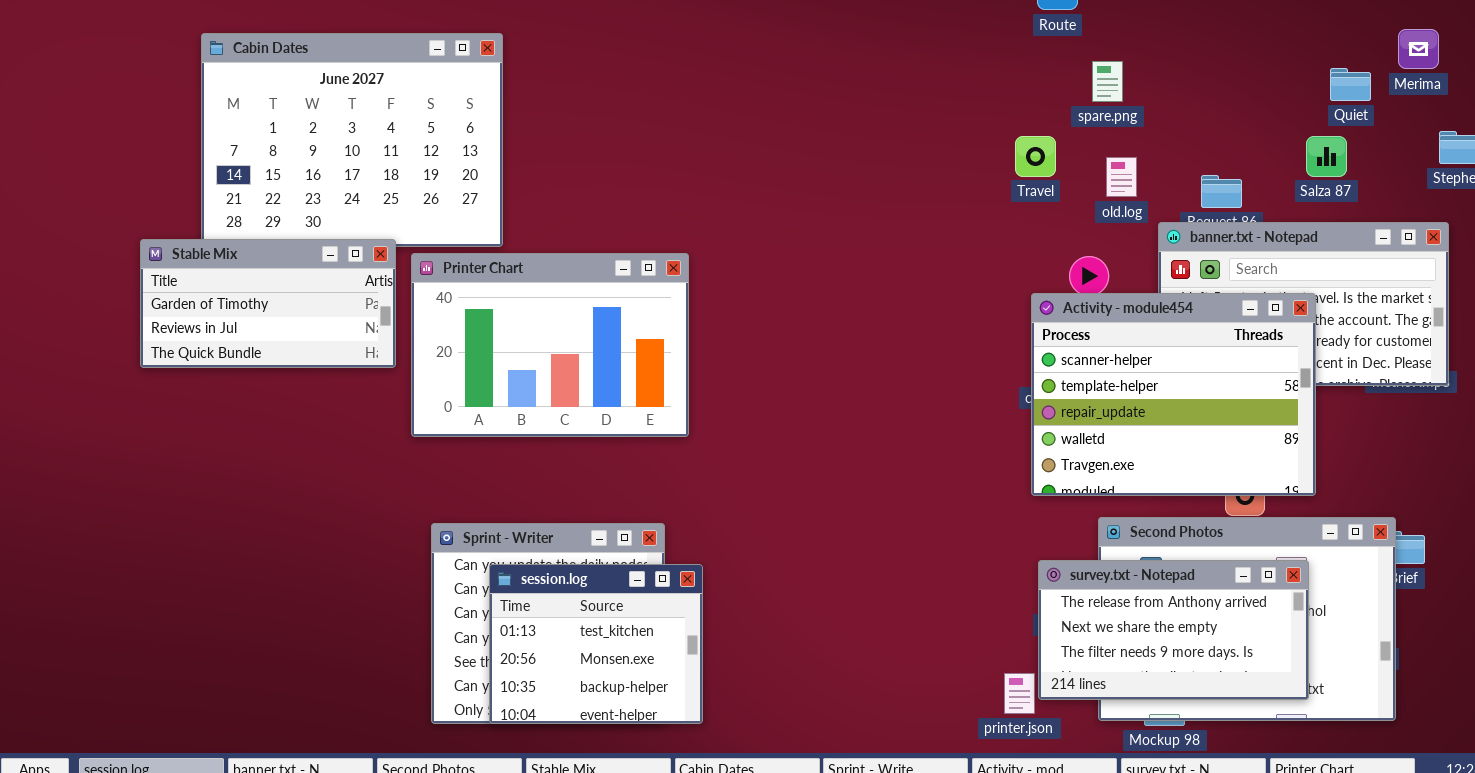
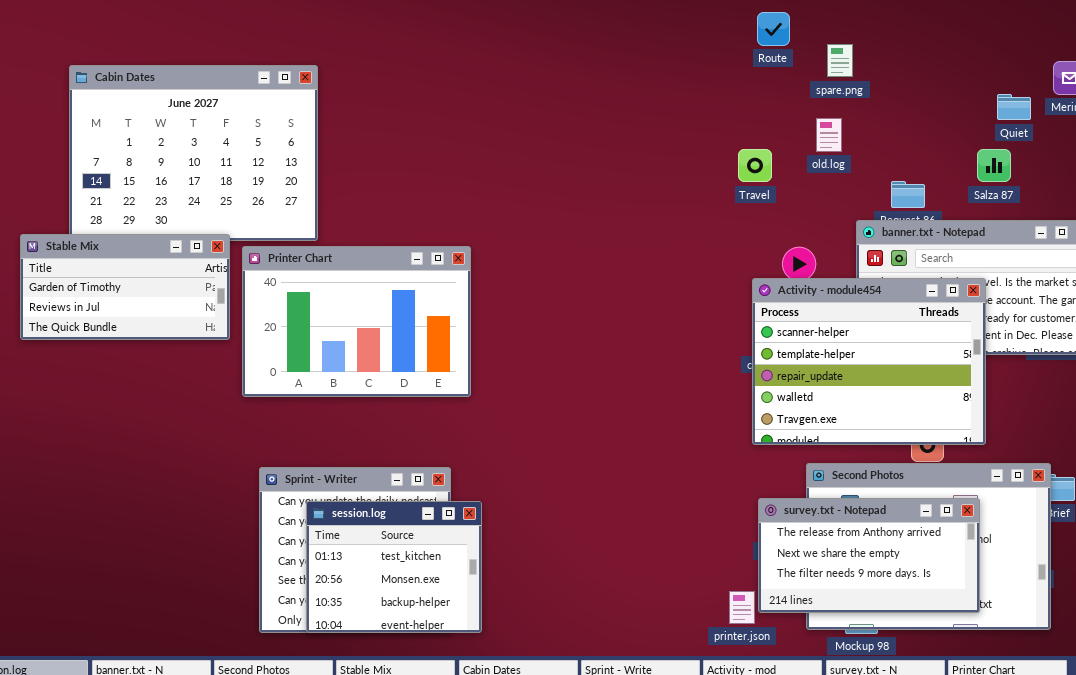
spare.png: [1092,61,1123,102] -> [827,44,853,77], moved
old.log: [1106,157,1137,197] -> [816,118,842,152], moved

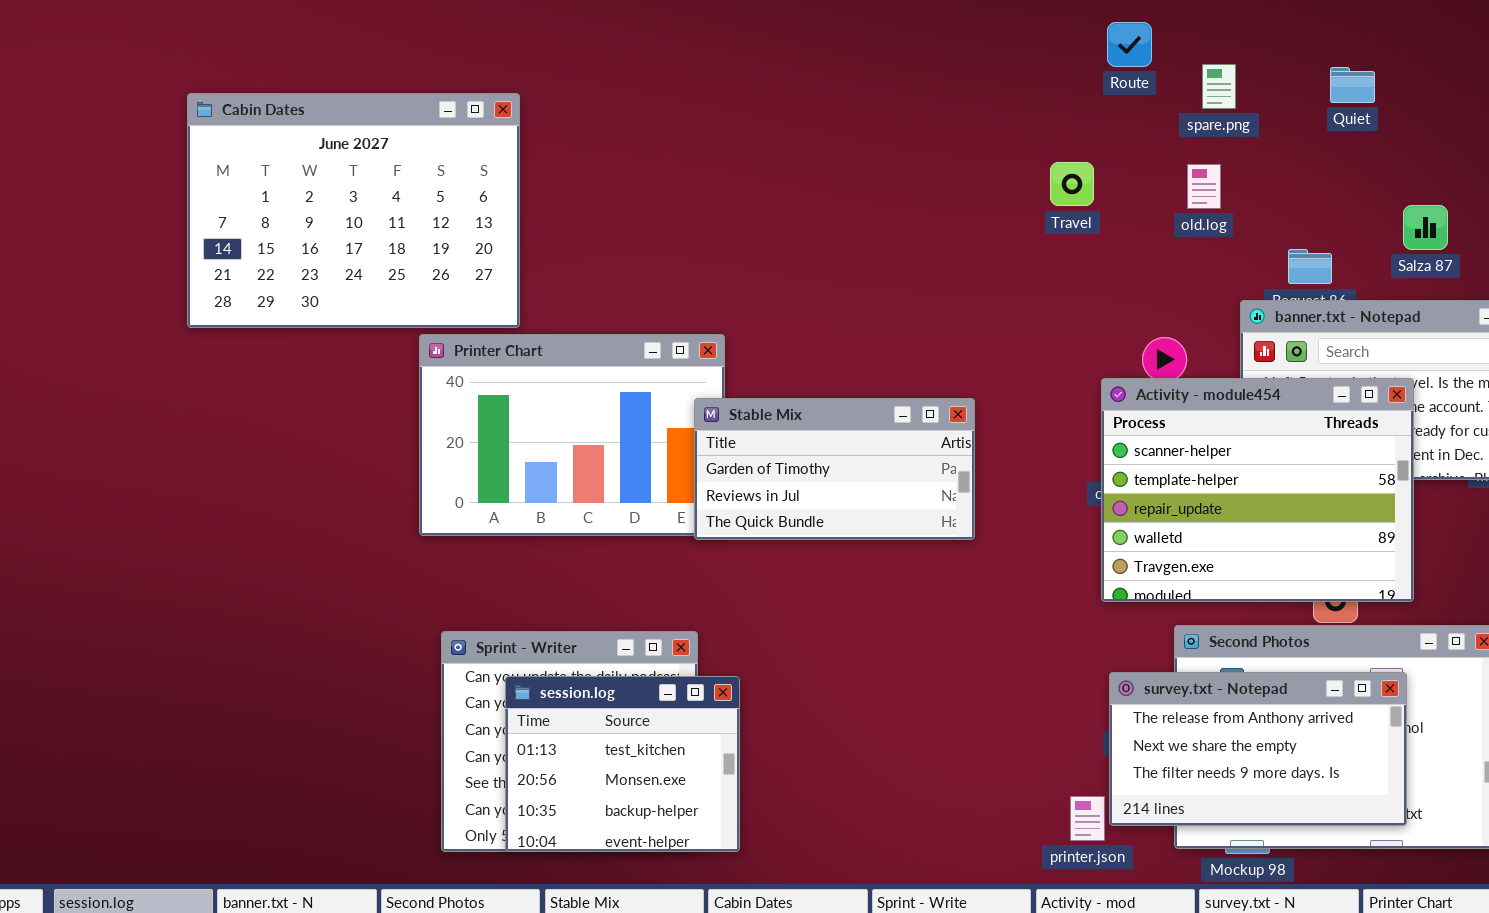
Quiet: [997,94,1031,120] -> [1330,67,1375,103], moved
Travel: [738,149,772,182] -> [1050,162,1094,206], moved
Stable Mix: [20,234,230,340] -> [694,398,975,540], moved

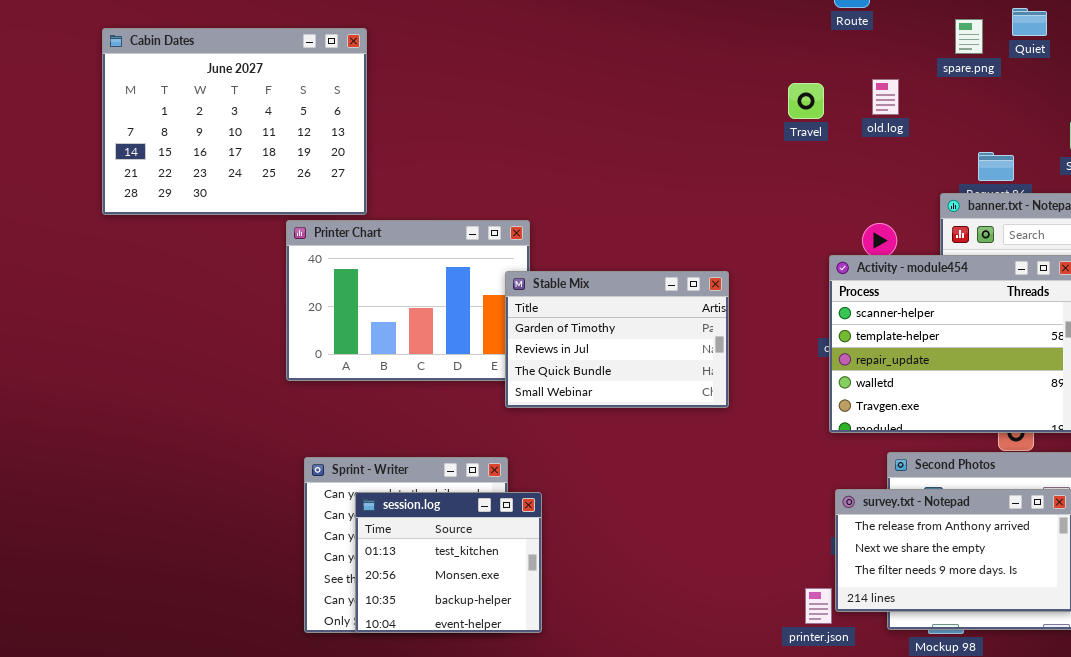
spare.png: [1202,64,1236,109] -> [955,19,983,54], moved
old.log: [1187,164,1221,209] -> [872,79,899,115], moved
Stable Mix: [694,398,975,540] -> [505,271,729,408], resized

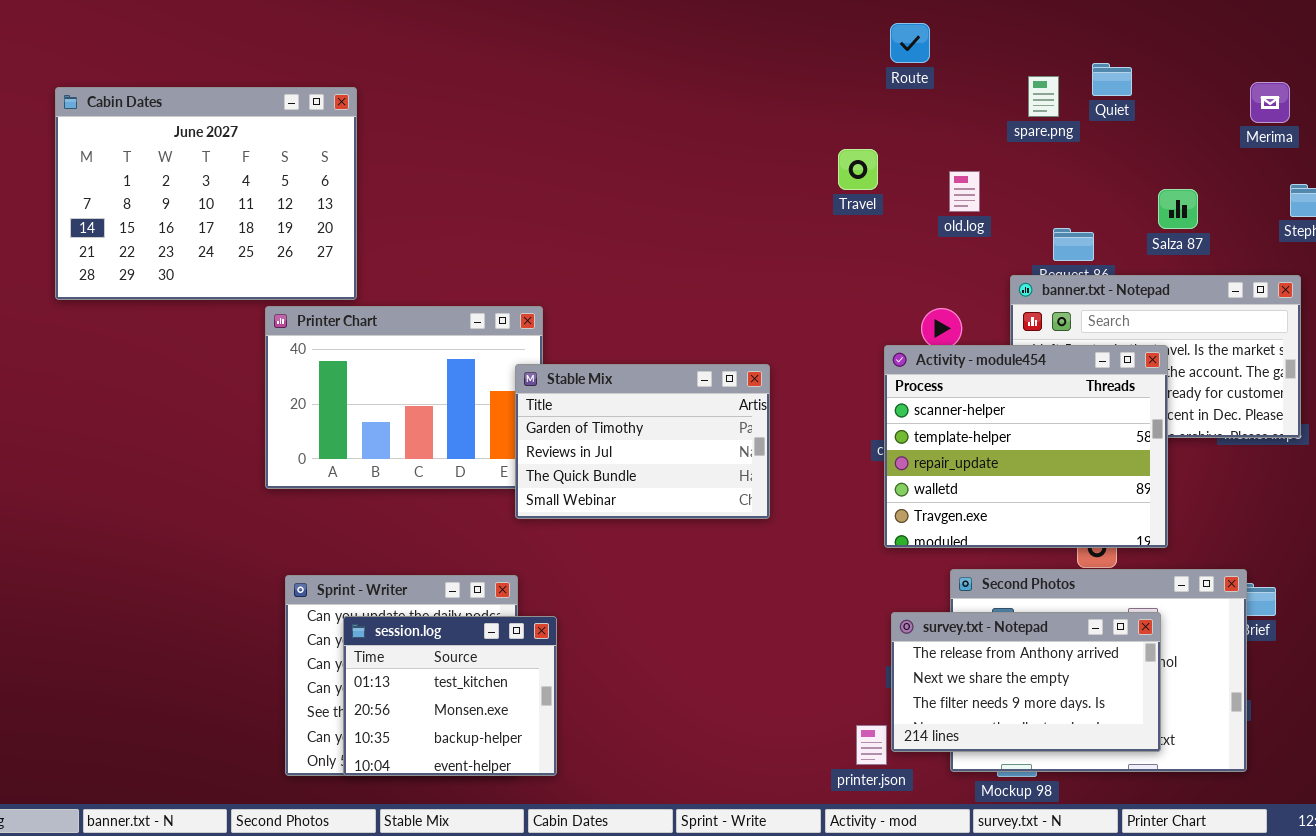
old.log: [872,79,899,115] -> [949,171,980,212], moved

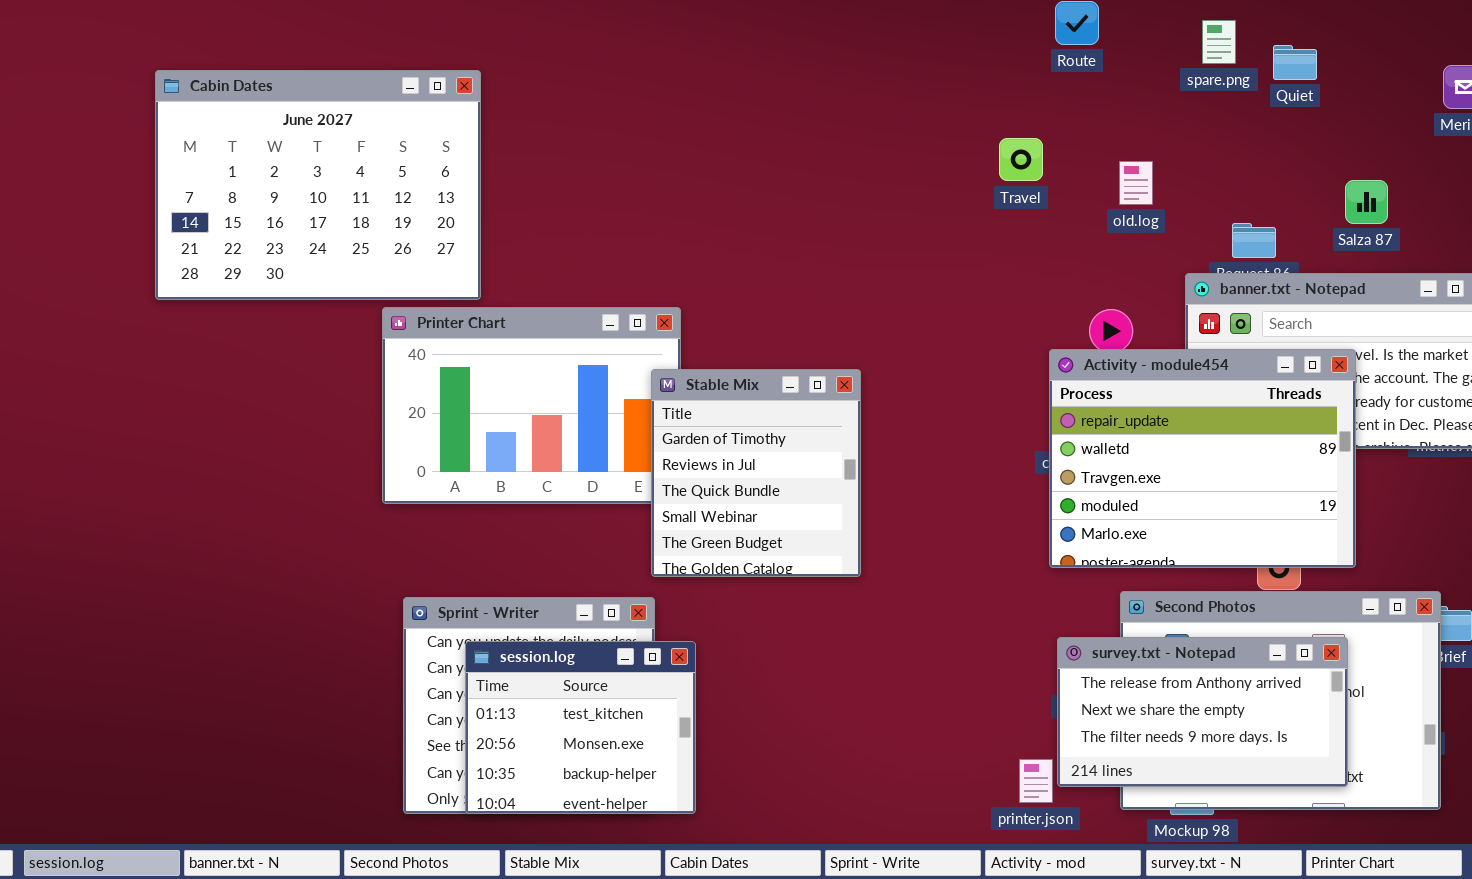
spare.png: [1028,76,1059,117] -> [1202,20,1236,64], moved
Activity - module454: [884,345,1168,548] -> [1049,349,1356,568], scrolled down 2 rows
Stable Mix: [515,364,770,519] -> [651,369,861,577], resized

